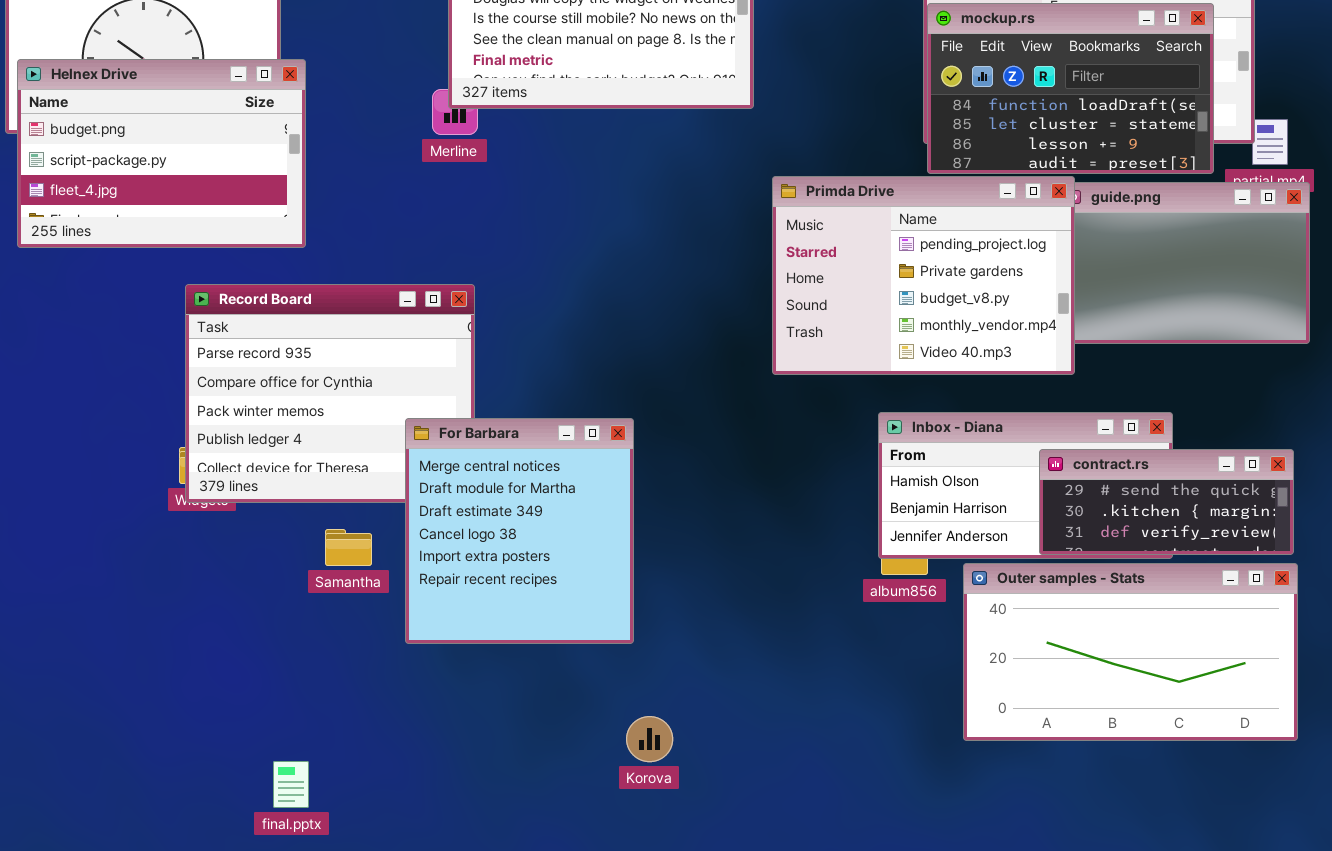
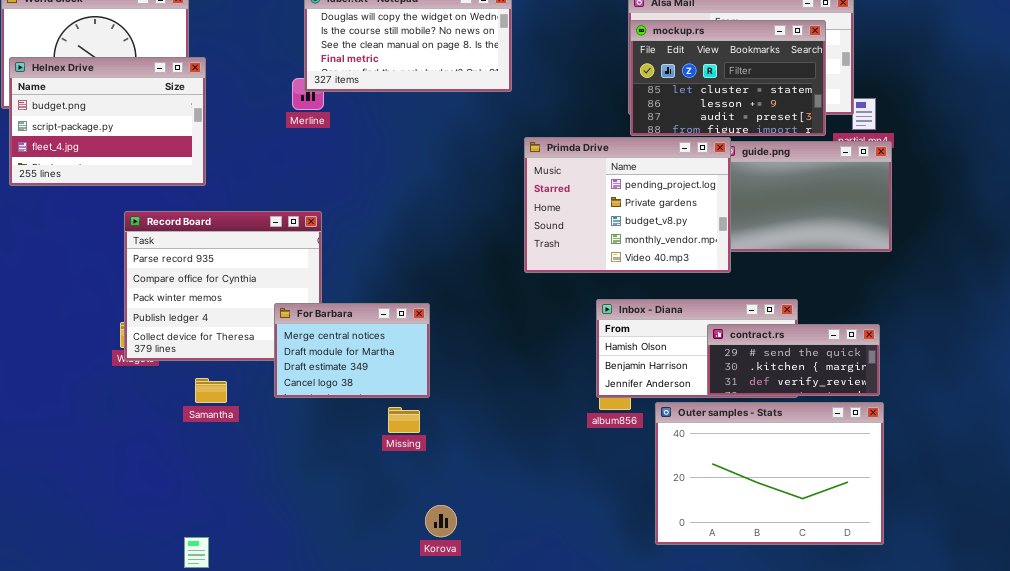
mockup.rs: [927,3,1214,174] -> [630,20,826,136], scrolled down 1 row
For Barbara: [405,418,634,644] -> [274,303,430,398], resized
Samantha: [325,529,372,566] -> [195,378,227,403], moved
Outer samples - Stats: [963,563,1298,741] -> [655,402,884,545], resized

